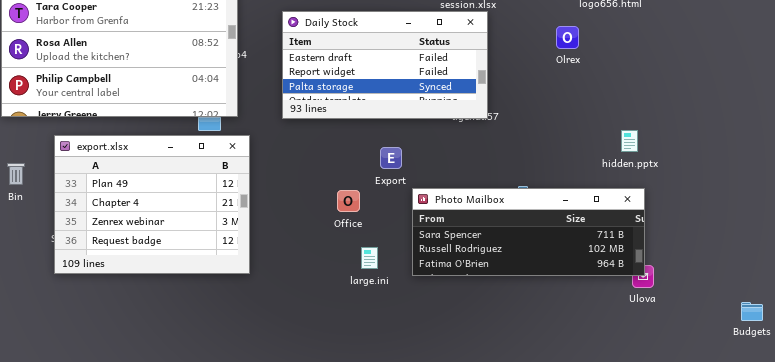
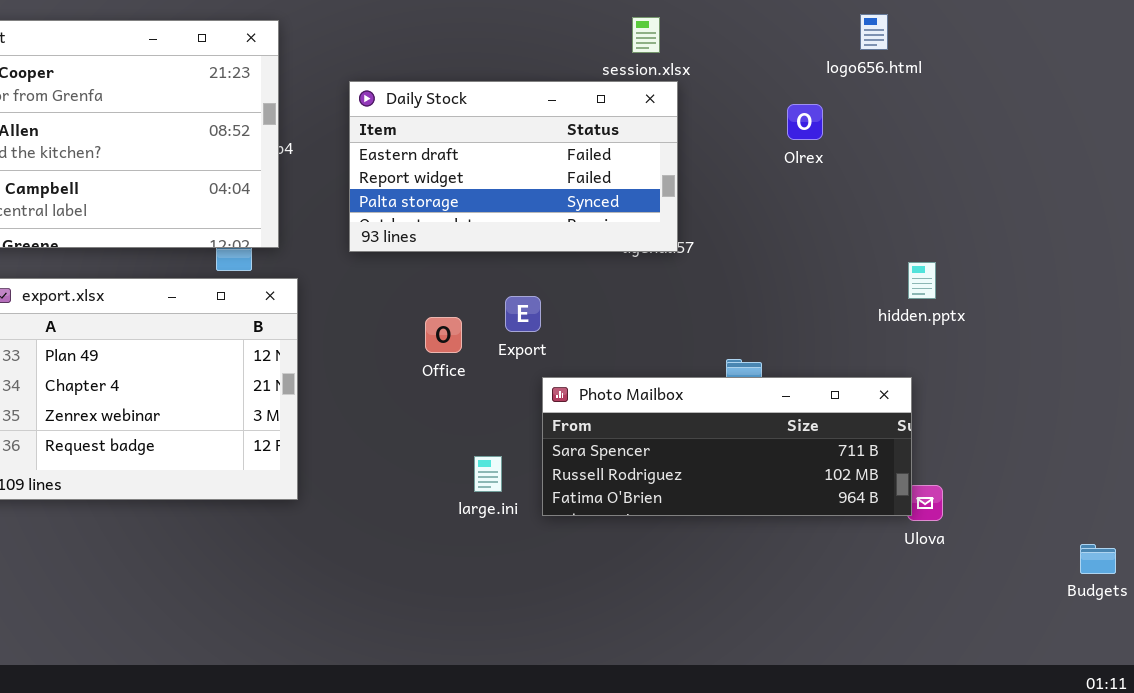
hidden.pptx: [621,130,638,152] -> [908,262,936,299], moved
Photo Mailbox: [412,188,645,276] -> [542,377,912,516], moved
Office: [337,190,360,212] -> [425,317,462,353], moved

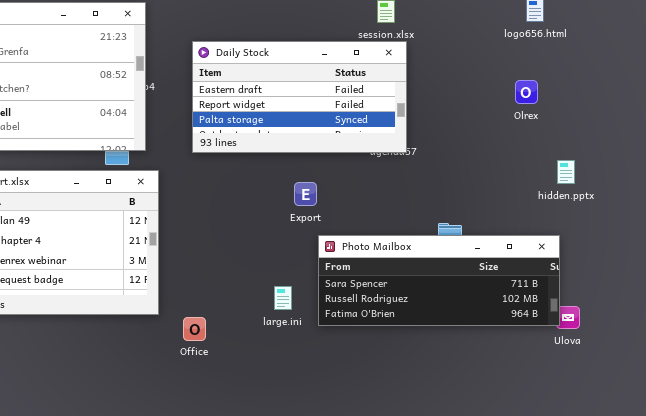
Olrex: [787,104,823,140] -> [515,80,538,104], moved
Office: [425,317,462,353] -> [183,317,206,341], moved

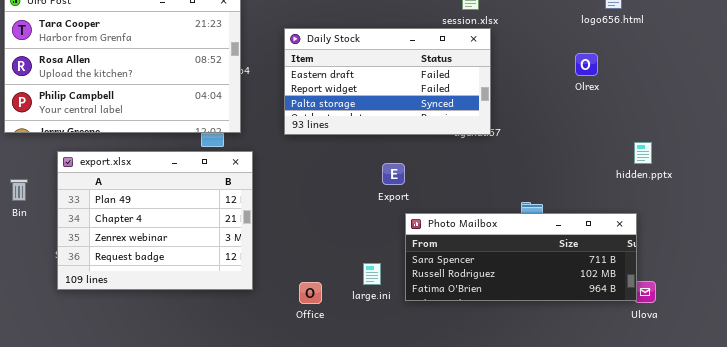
Olrex: [515,80,538,104] -> [575,53,598,76], moved
Office: [183,317,206,341] -> [299,282,322,304], moved

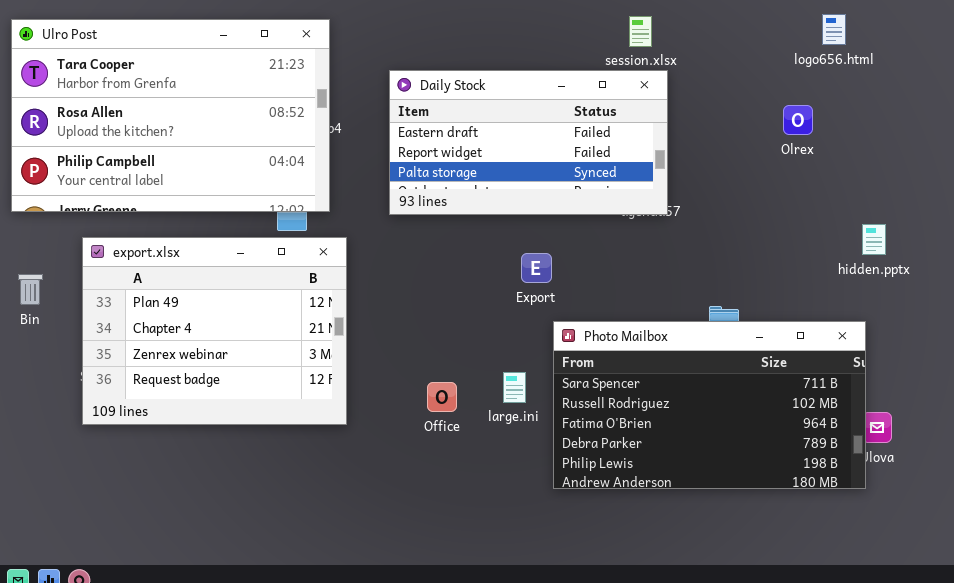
Photo Mailbox: [405,213,637,301] -> [553,321,866,489], resized
large.ini: [363,263,381,285] -> [503,372,526,403], moved
Office: [299,282,322,304] -> [427,382,457,412], moved

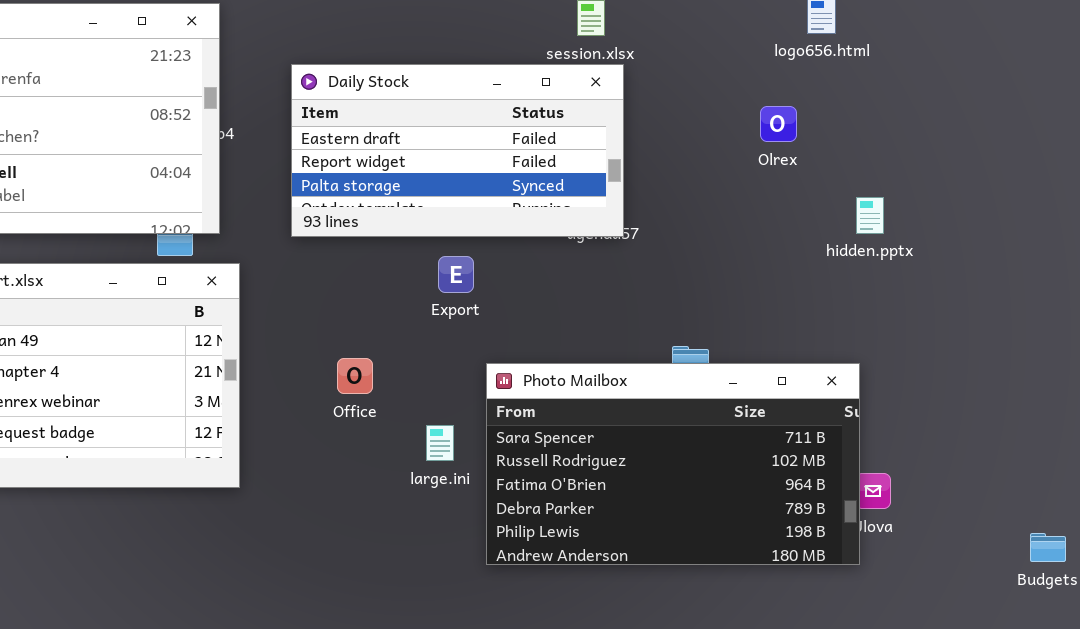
hidden.pptx: [862,224,886,255] -> [856,197,884,234], moved
Export: [521,253,552,283] -> [438,256,474,293], moved
Office: [427,382,457,412] -> [337,358,373,394], moved

